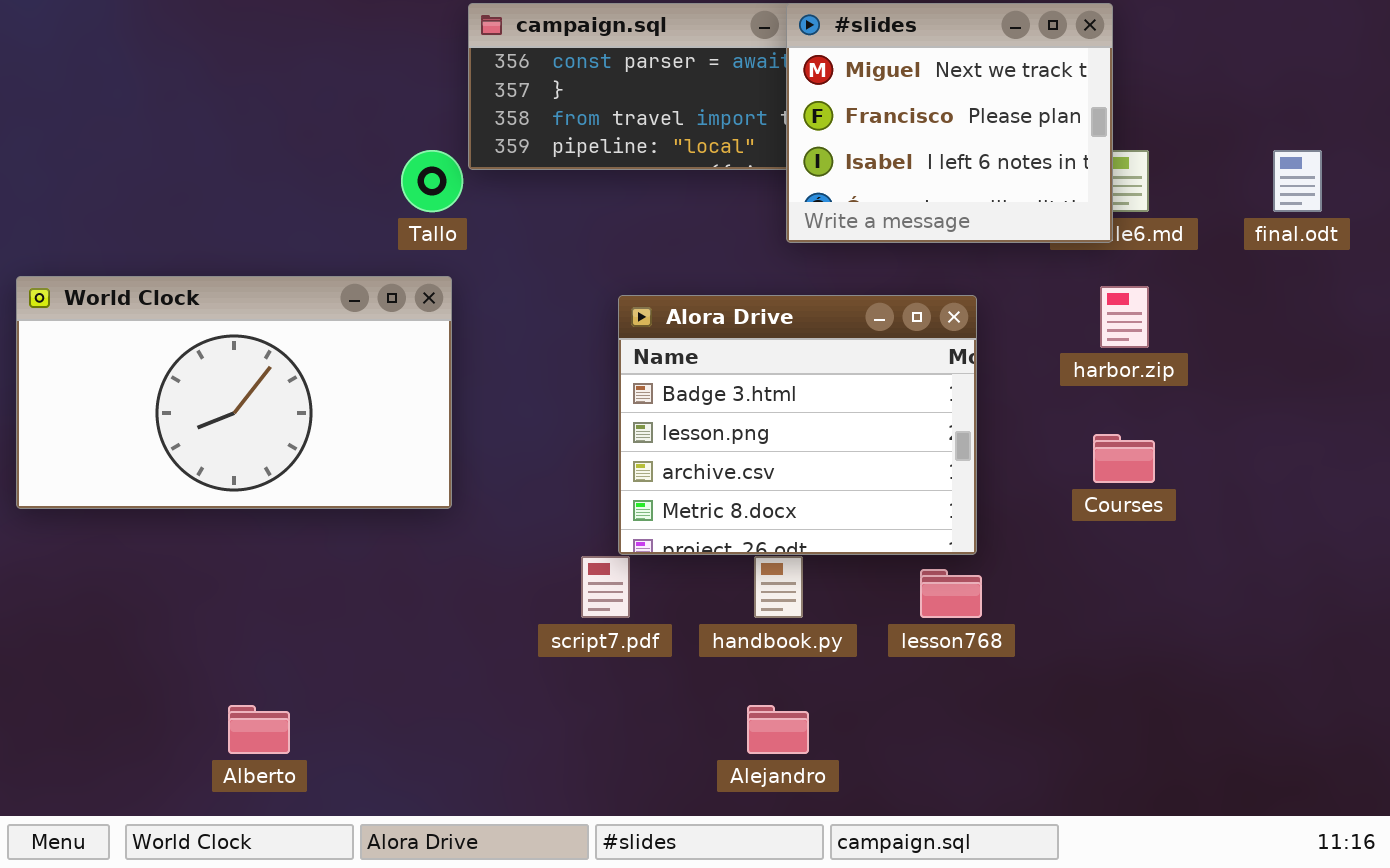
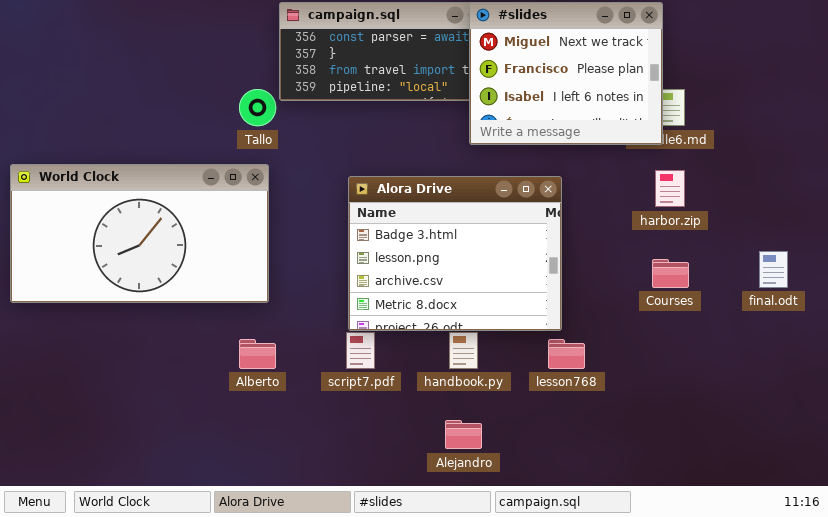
final.odt: [1273,150,1322,212] -> [759,251,788,288], moved
Alora Drive: [618,295,977,555] -> [348,176,562,331], moved
Alberto: [228,705,290,754] -> [239,339,276,369], moved

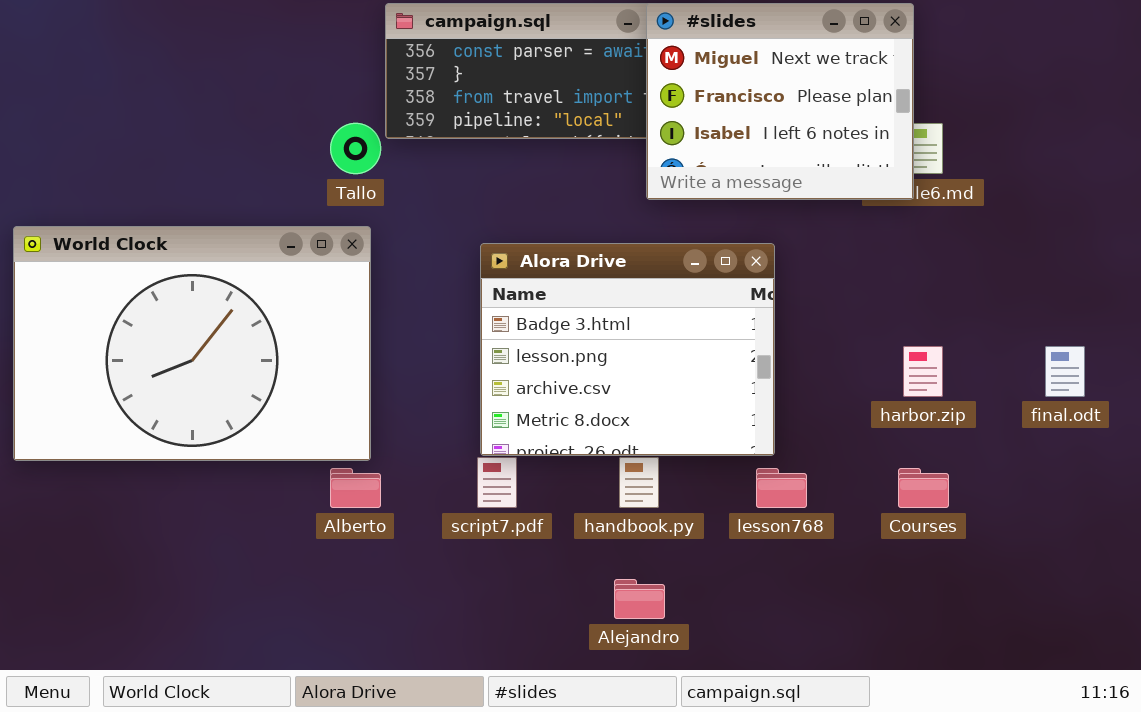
World Clock: [10,164,269,303] -> [13,226,371,461], resized
harbor.zip: [655,170,685,207] -> [903,346,943,397], moved
Courses: [652,259,689,288] -> [898,468,949,508], moved

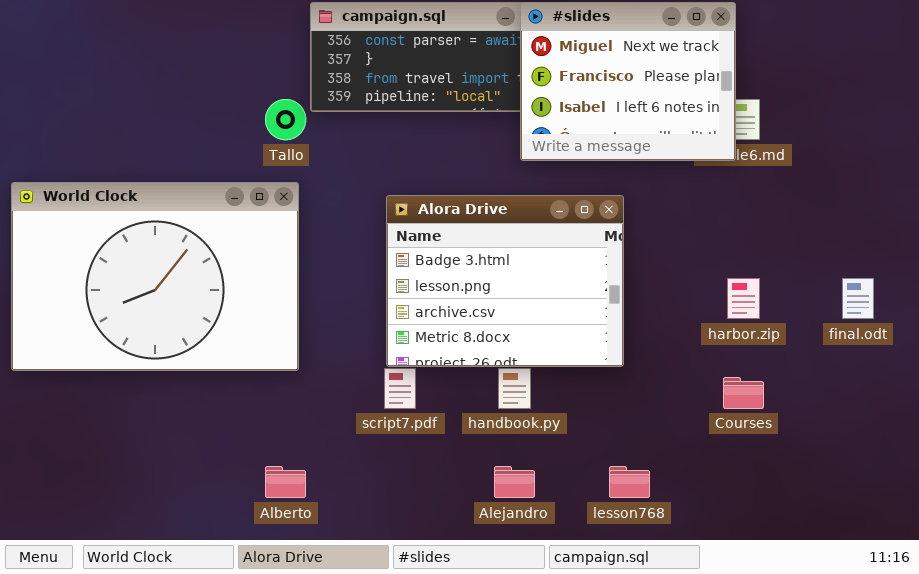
Alberto: [330,468,381,508] -> [265,466,306,498], moved
lesson768: [756,468,807,508] -> [609,466,650,498], moved

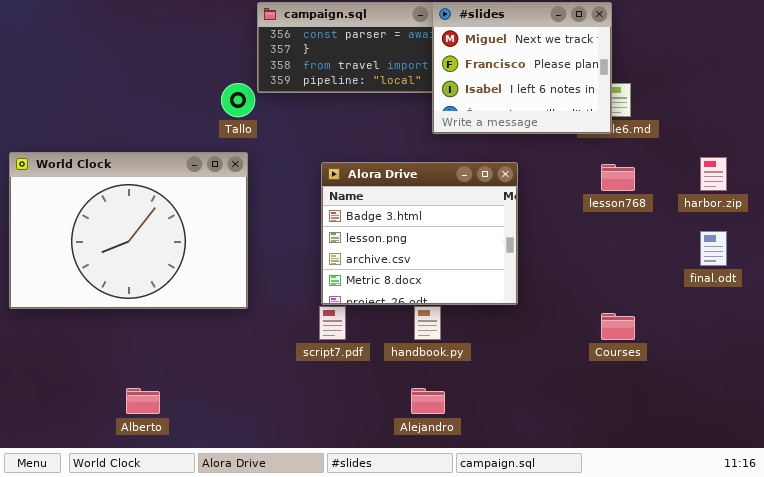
harbor.zip: [727,278,760,319] -> [700,157,727,191], moved
Alberto: [265,466,306,498] -> [126,388,160,414], moved
lesson768: [609,466,650,498] -> [601,164,635,191], moved

